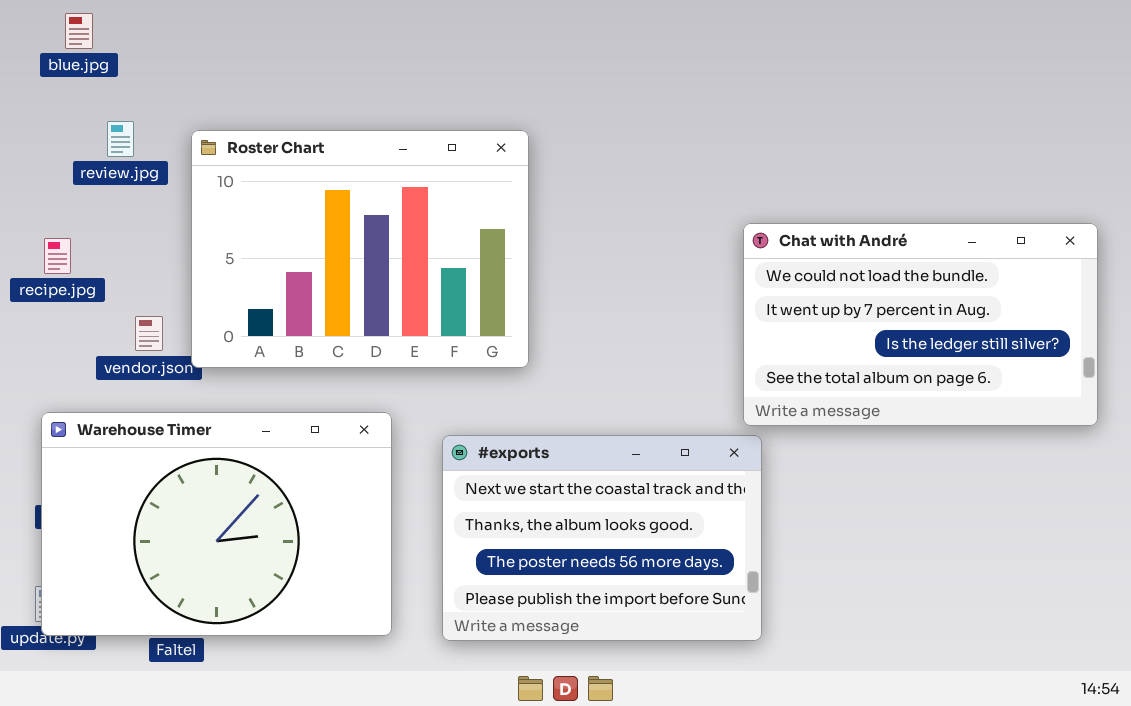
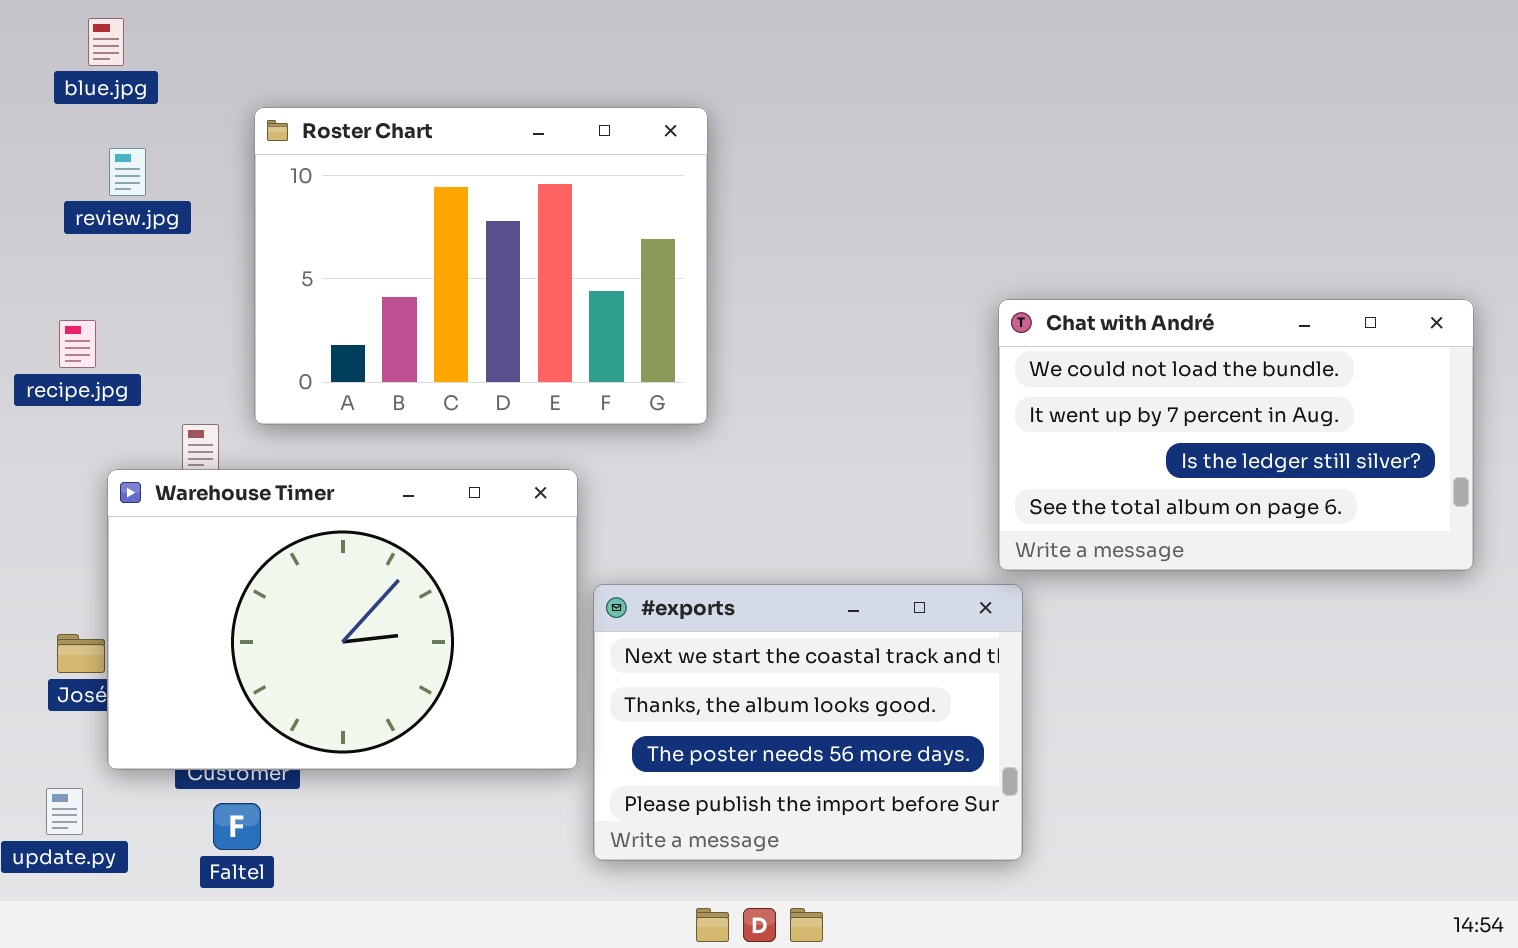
review.jpg: [107,121,134,157] -> [109,148,146,196], moved
Roster Chart: [191,130,529,368] -> [254,107,708,425], moved
Warehouse Timer: [41,412,392,636] -> [107,469,578,770], moved

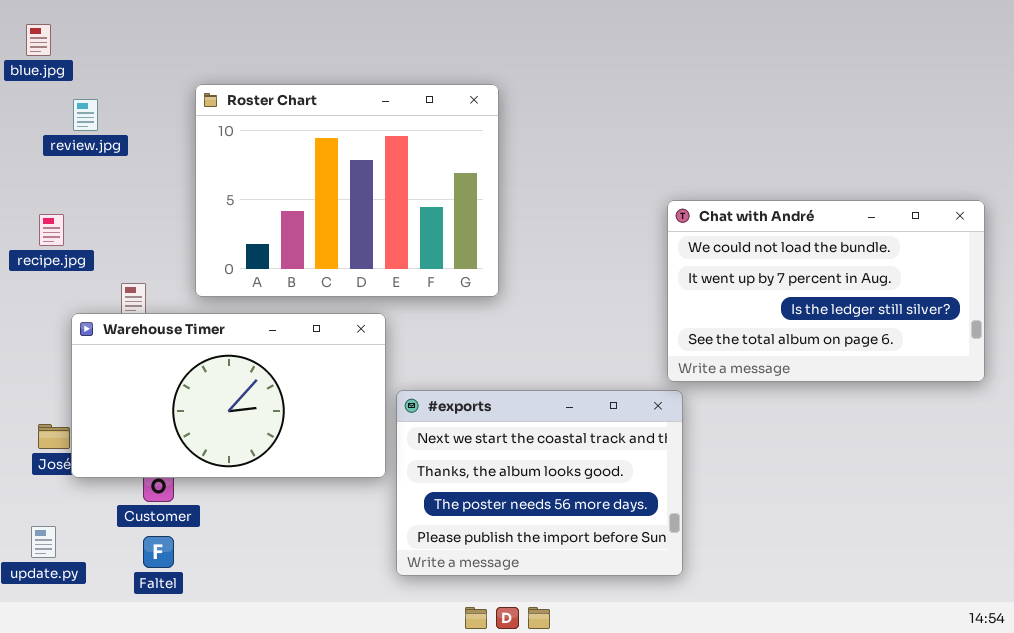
blue.jpg: [88,18,124,66] -> [26,24,51,56], moved
Roster Chart: [254,107,708,425] -> [195,84,499,297], moved
Warehouse Timer: [107,469,578,770] -> [71,313,386,478], resized

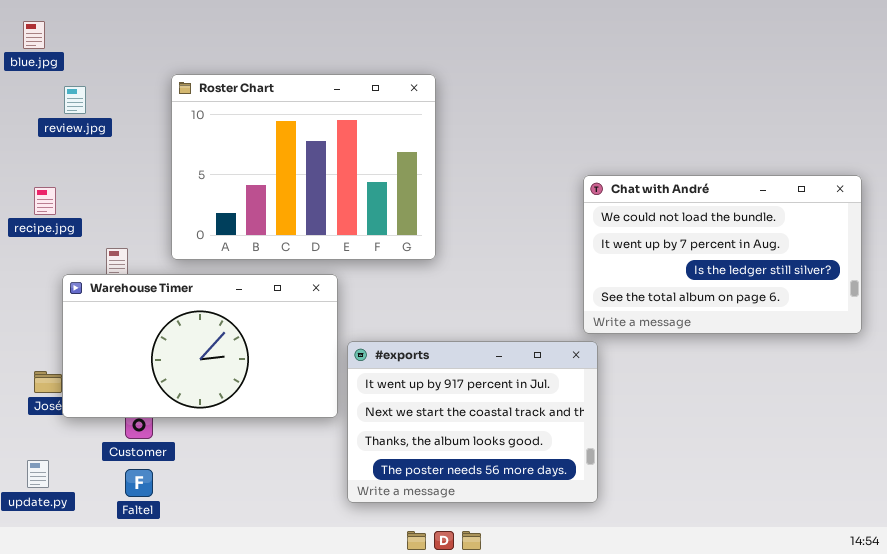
#exports: [396,390,683,576] -> [347,341,598,503], scrolled up 1 row

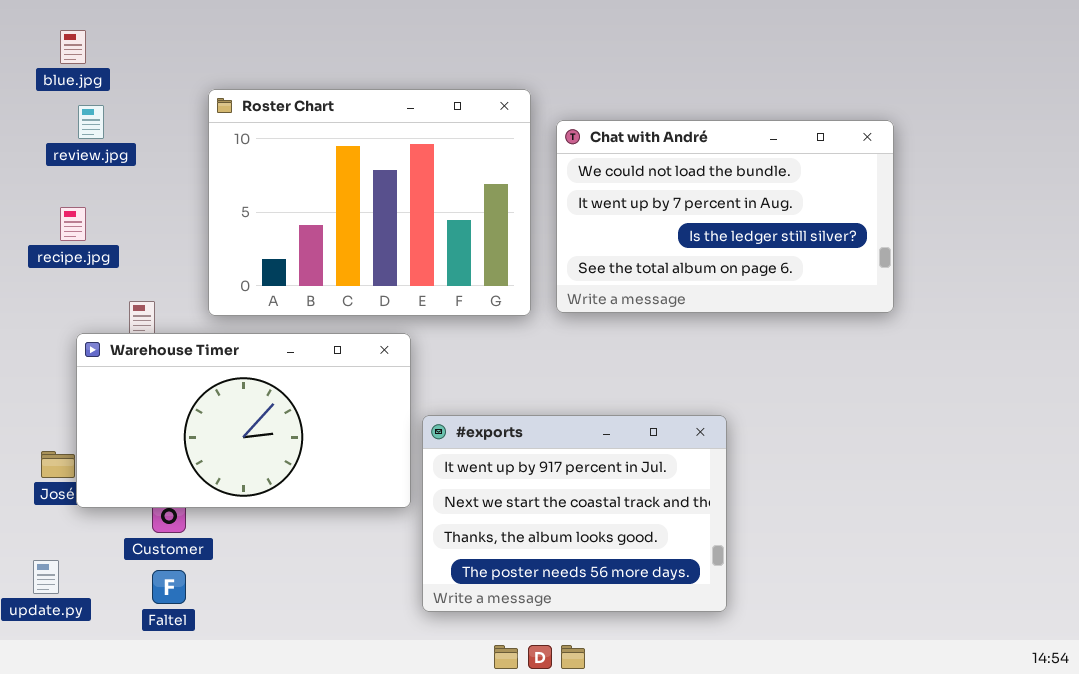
blue.jpg: [23,21,45,49] -> [60,30,86,64], moved
Chat with André: [583,175,862,334] -> [556,120,894,313], moved
recipe.jpg: [34,187,56,215] -> [60,207,86,241], moved

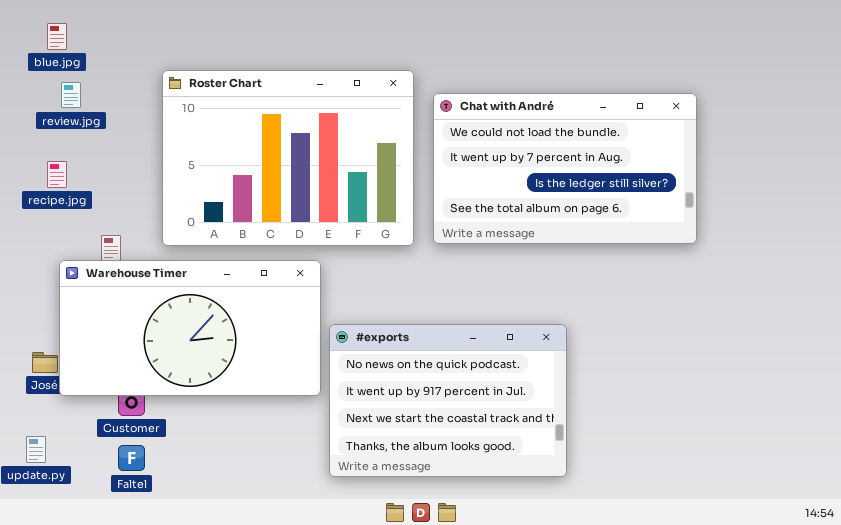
#exports: [422,415,727,612] -> [329,324,567,477], scrolled up 1 row

